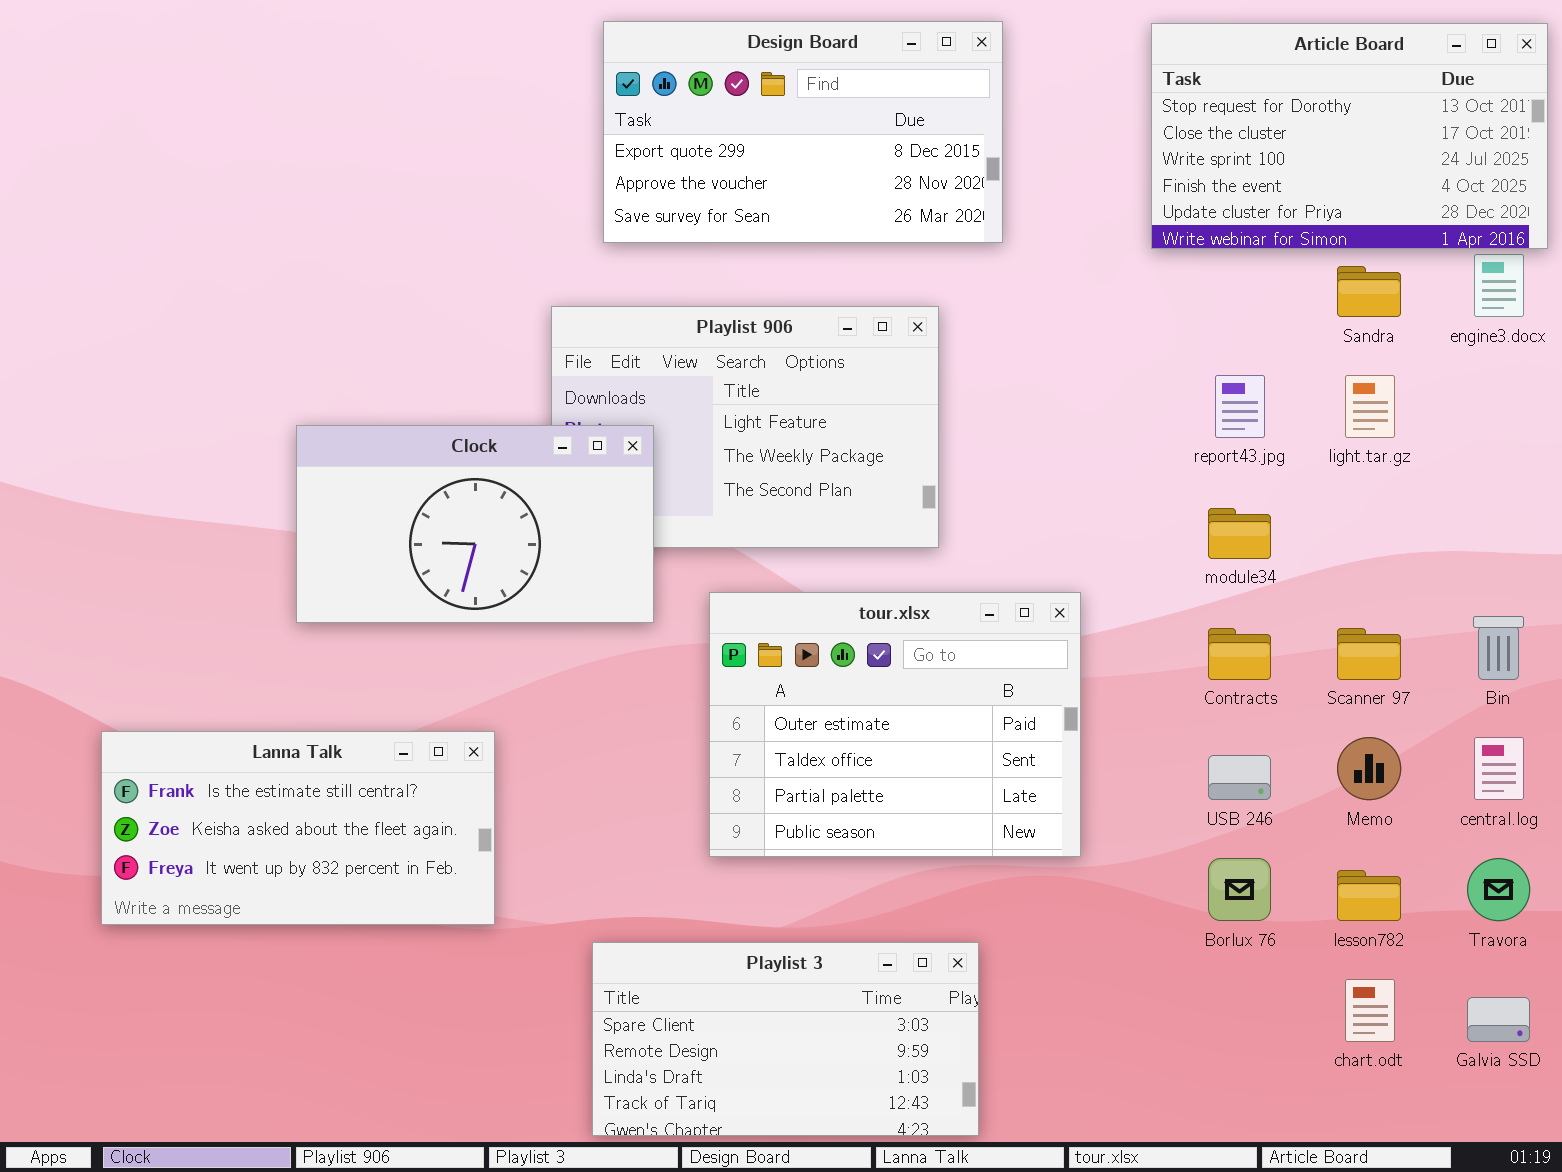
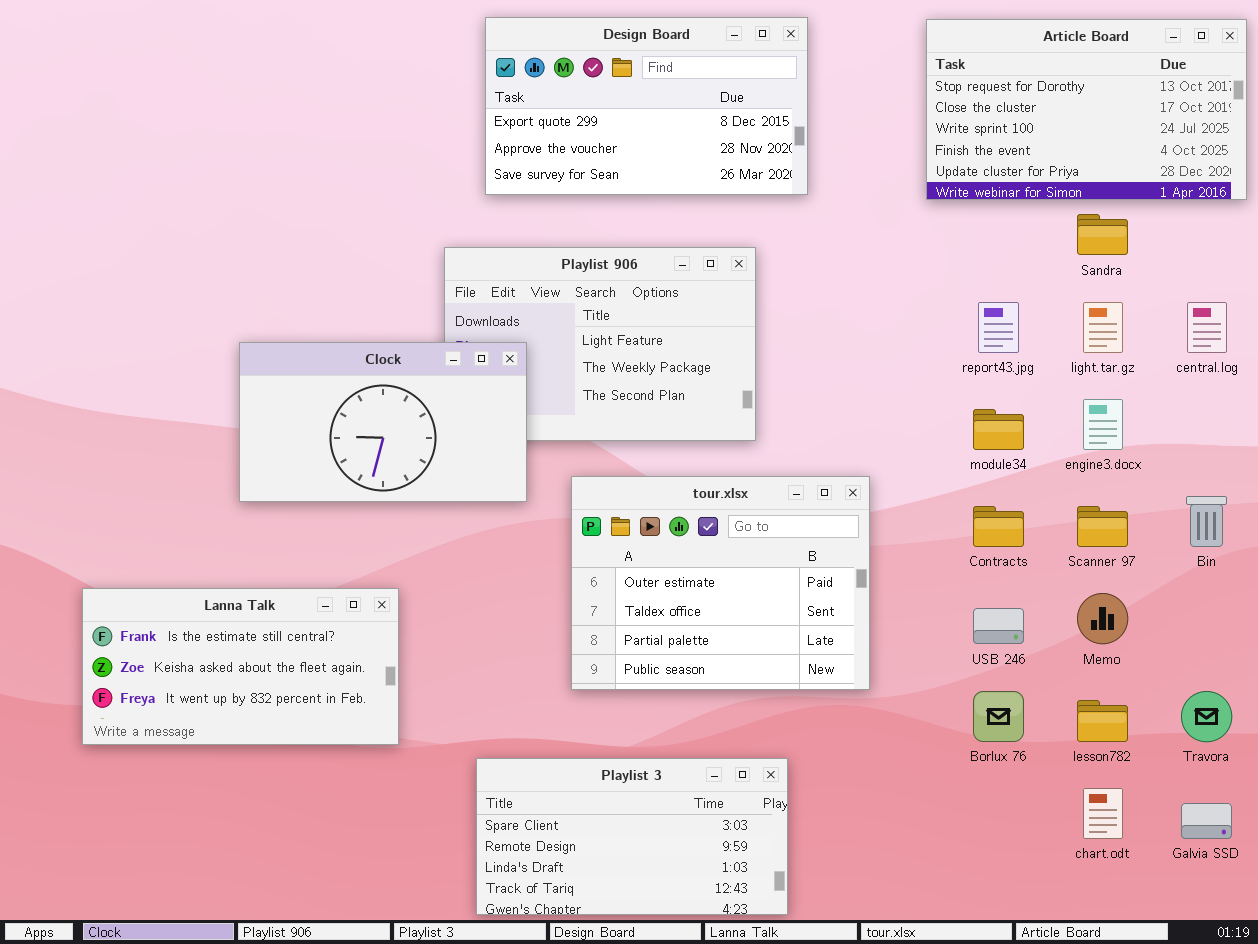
engine3.docx: [1474,254,1524,317] -> [1083,399,1123,450], moved
central.log: [1474,737,1524,800] -> [1187,302,1227,353], moved

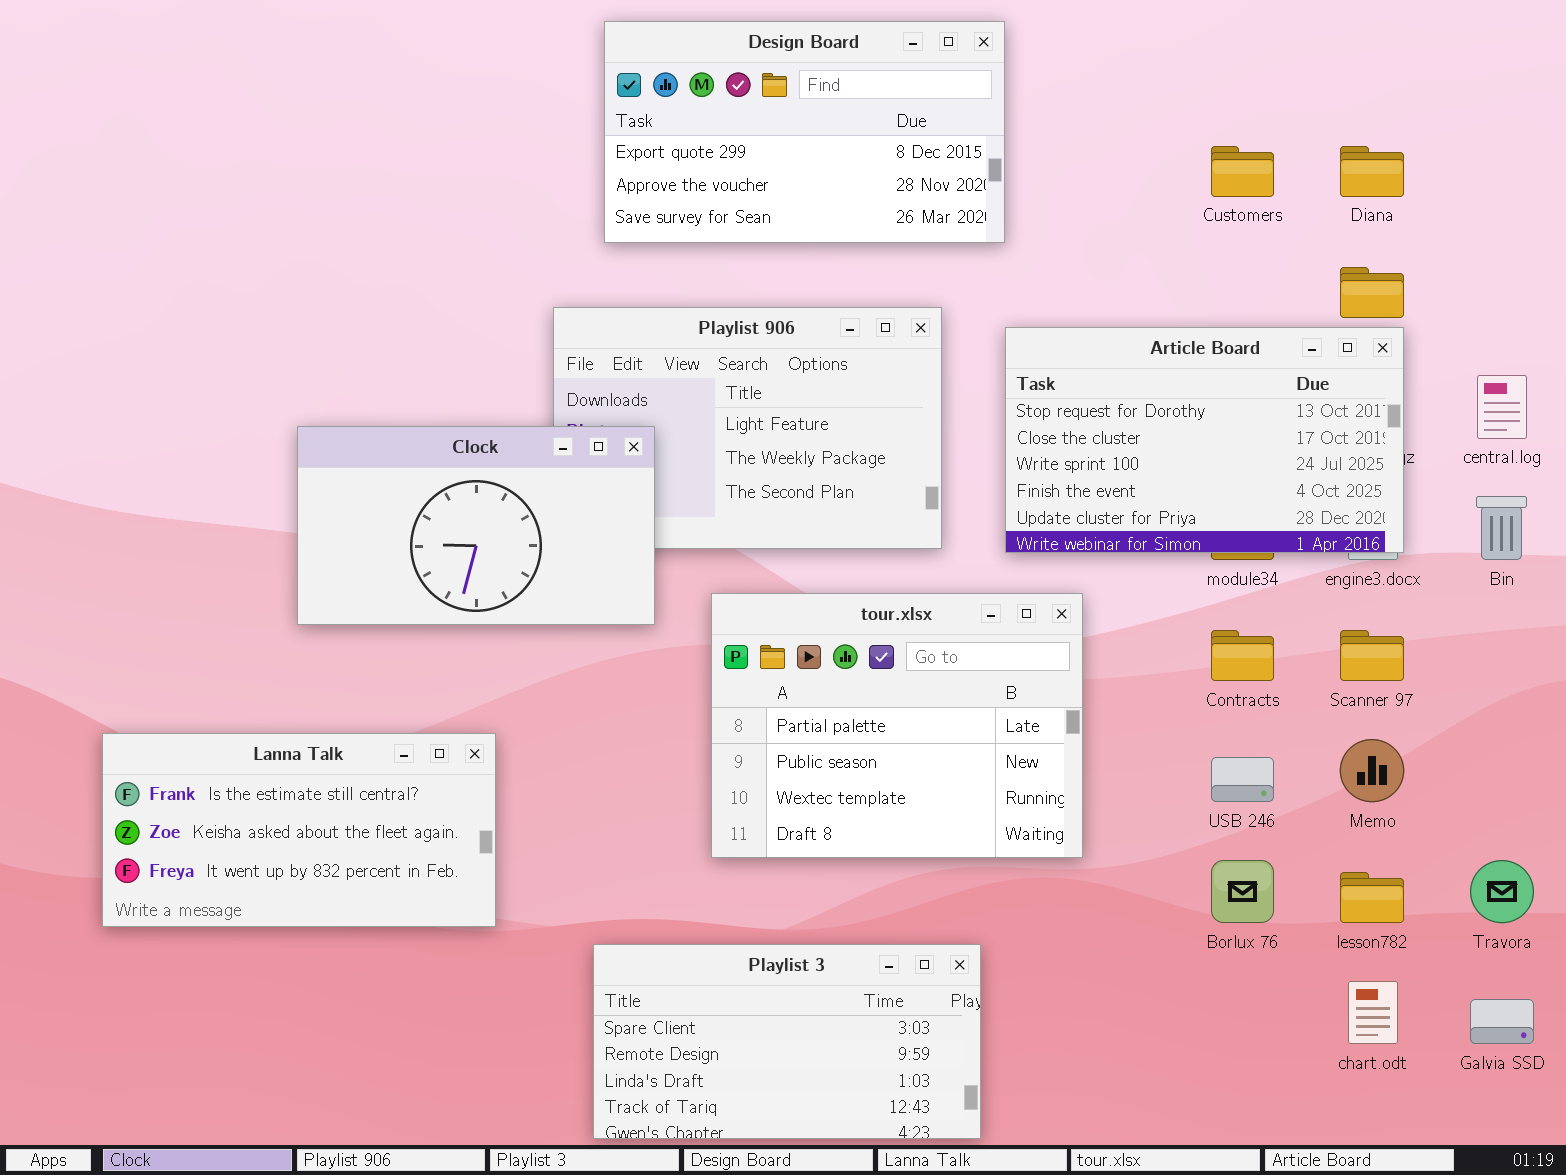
Article Board: [926,19,1247,200] -> [1005,327,1404,553], moved
tour.xlsx: [571,476,870,690] -> [711,593,1083,858], scrolled down 2 rows
Bin: [1186,496,1227,547] -> [1476,496,1527,560], moved

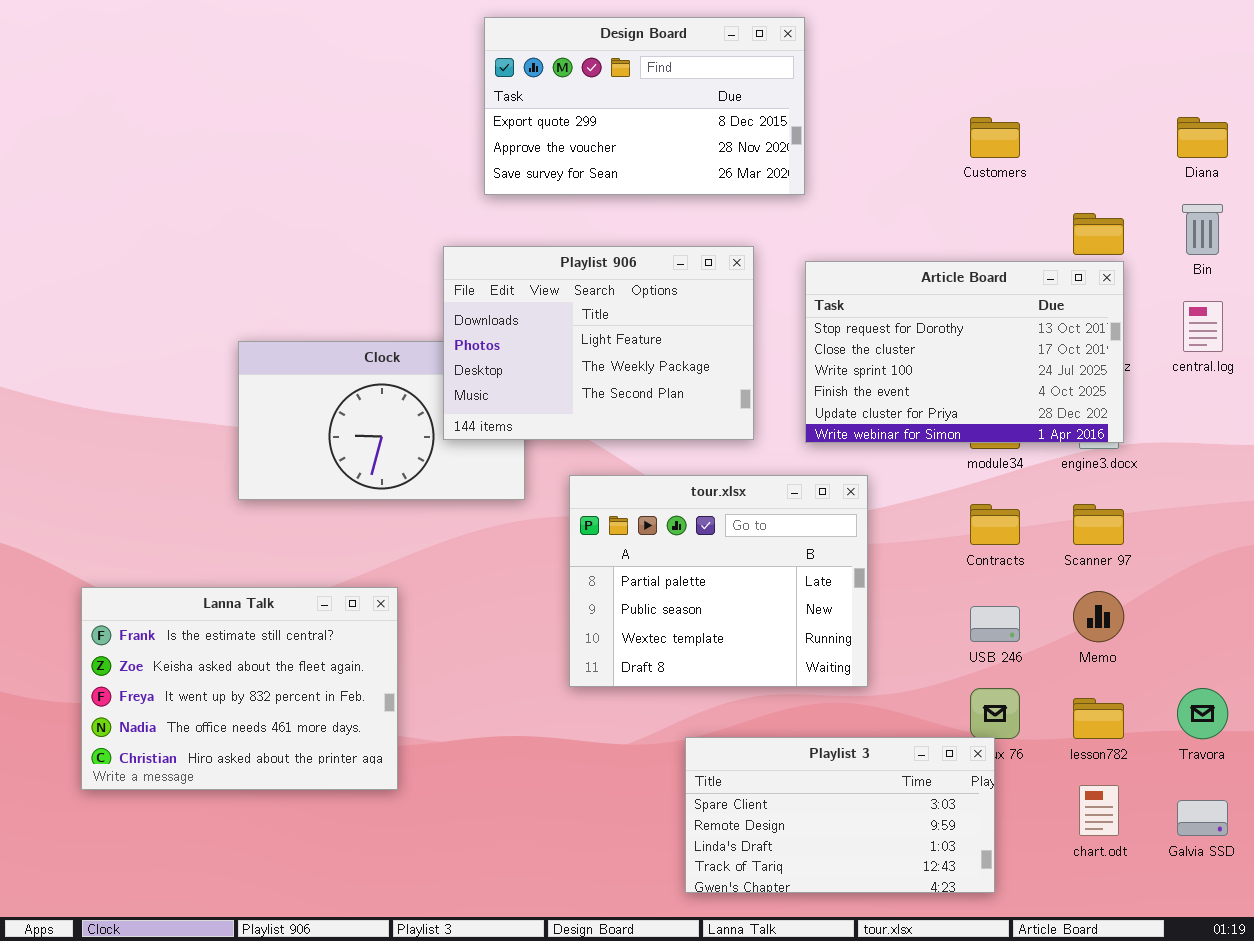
Diana: [1340,146,1404,197] -> [1177,117,1228,158], moved
Playlist 906: [553,307,942,549] -> [443,246,754,440], raised
Bin: [1476,496,1527,560] -> [1182,204,1223,255], moved
Lanna Talk: [102,733,496,927] -> [81,587,398,790], resized
Playlist 3: [593,944,981,1139] -> [685,737,995,893], moved

